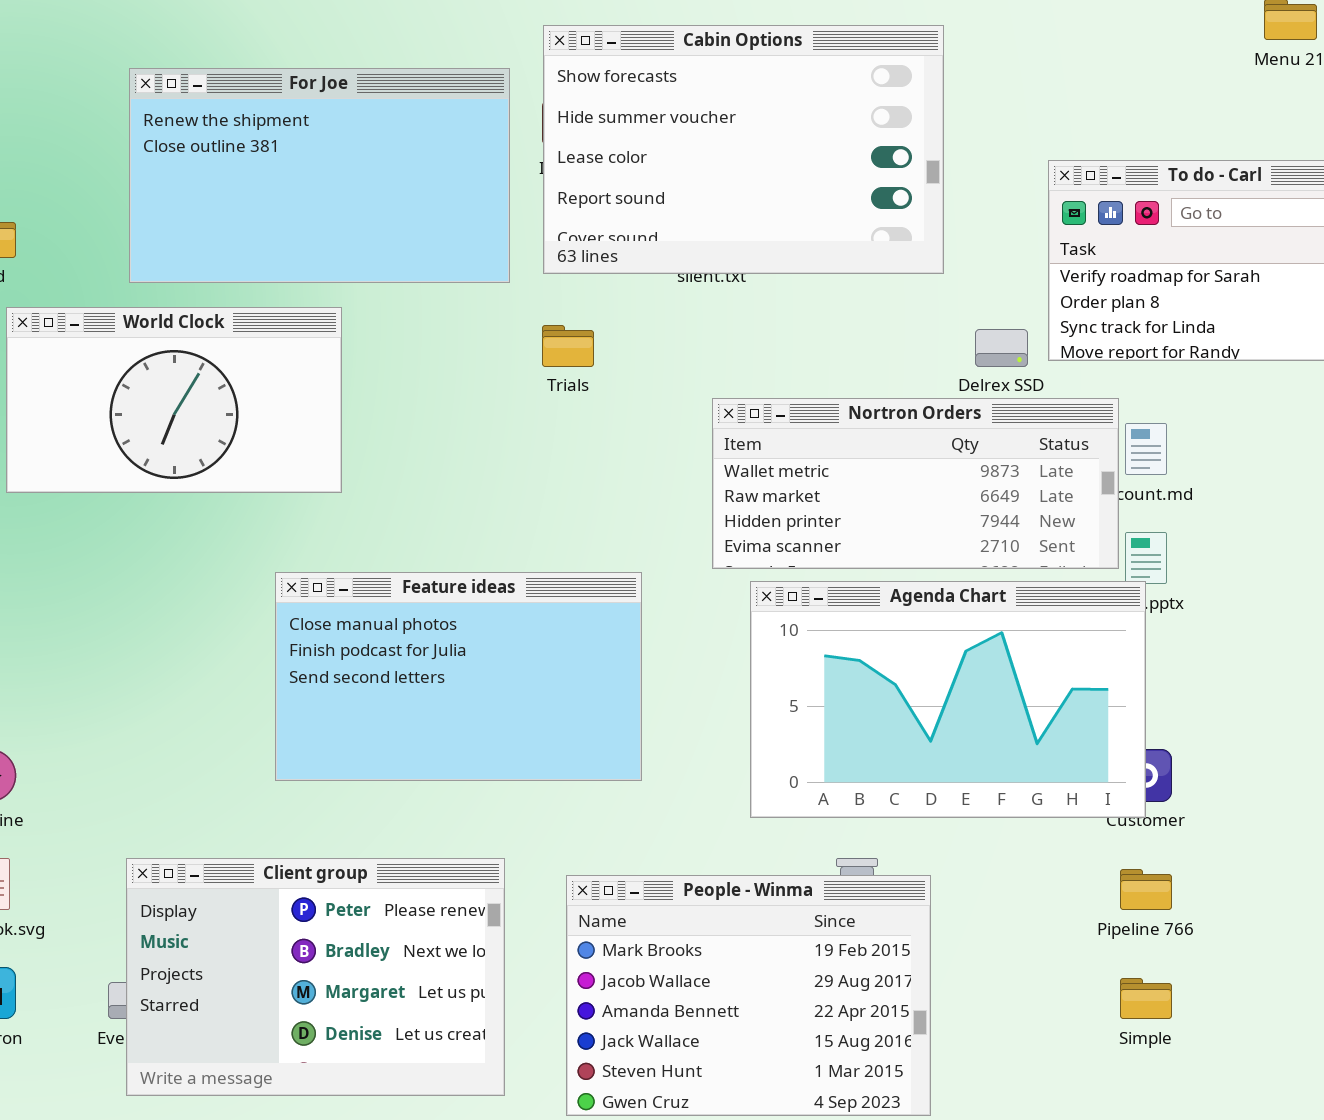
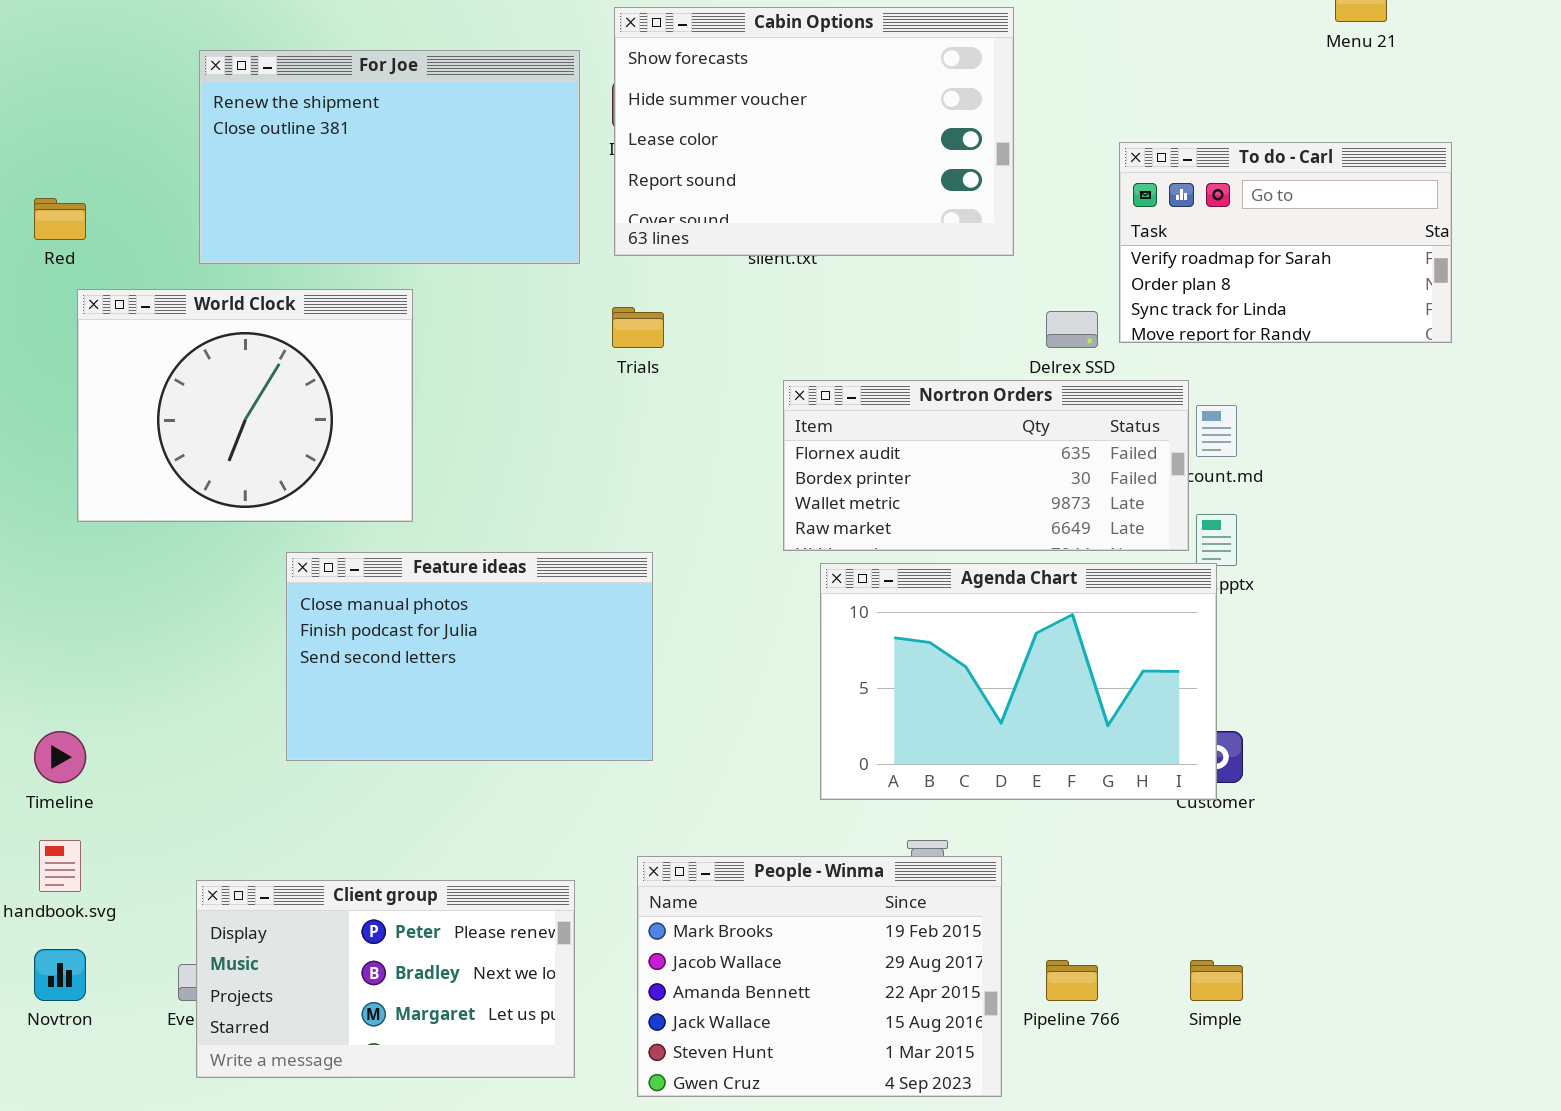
World Clock: [6,307,342,493] -> [77,289,413,522], resized
Nortron Orders: [712,398,1119,569] -> [783,380,1189,551], scrolled up 2 rows
Feature ideas: [275,572,642,781] -> [286,552,653,761], moved
Client group: [126,858,505,1096] -> [196,880,575,1078], resized
Pipeline 766: [1120,869,1172,910] -> [1046,960,1098,1001], moved

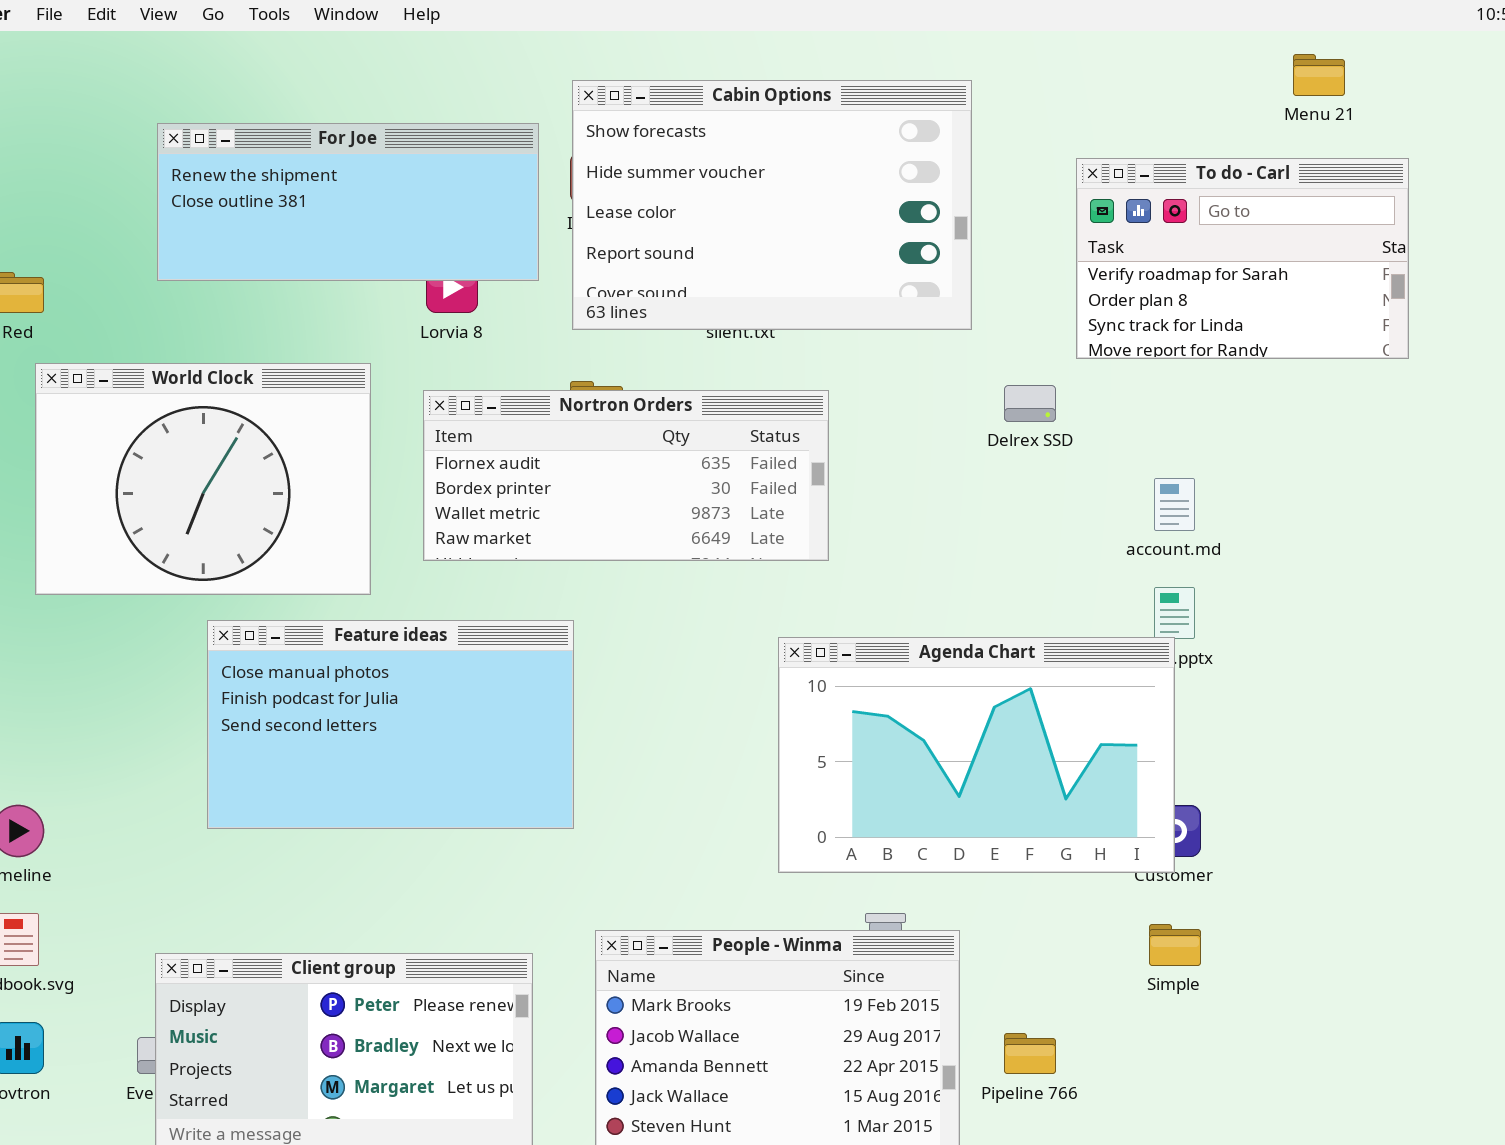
For Joe: [199,50,580,264] -> [157,123,539,281], resized
To do - Carl: [1119,142,1452,343] -> [1076,158,1409,359], moved
Nortron Orders: [783,380,1189,551] -> [423,390,829,561], moved
Feature ideas: [286,552,653,761] -> [207,620,574,829], moved
Simple: [1190,960,1243,1001] -> [1149,924,1201,966], moved

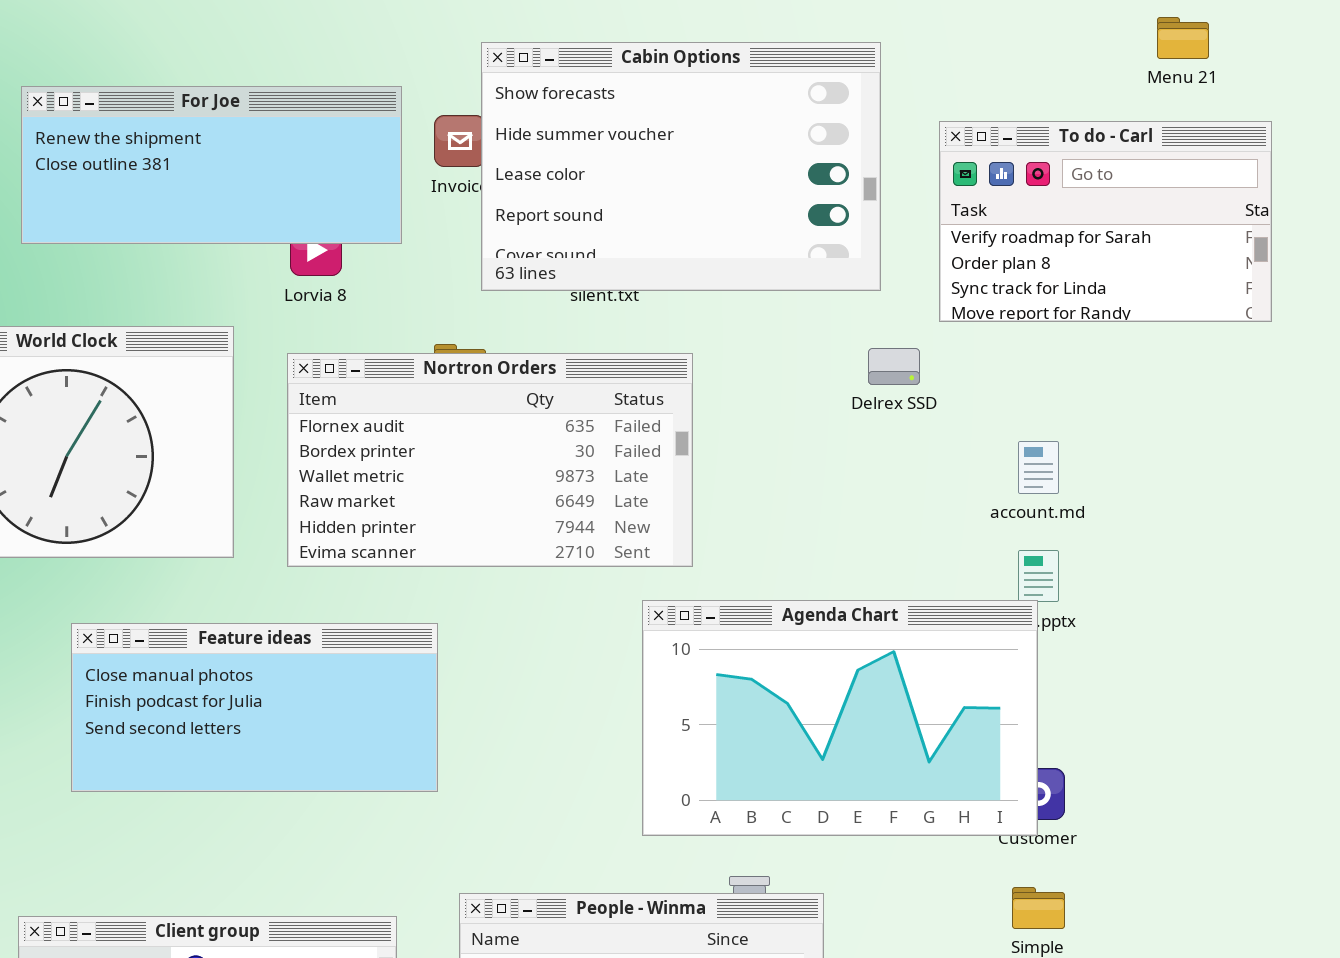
Cabin Options: [572,80,972,330] -> [481,42,881,291], moved
Nortron Orders: [423,390,829,561] -> [287,353,693,567], resized
Feature ideas: [207,620,574,829] -> [71,623,438,792], resized

